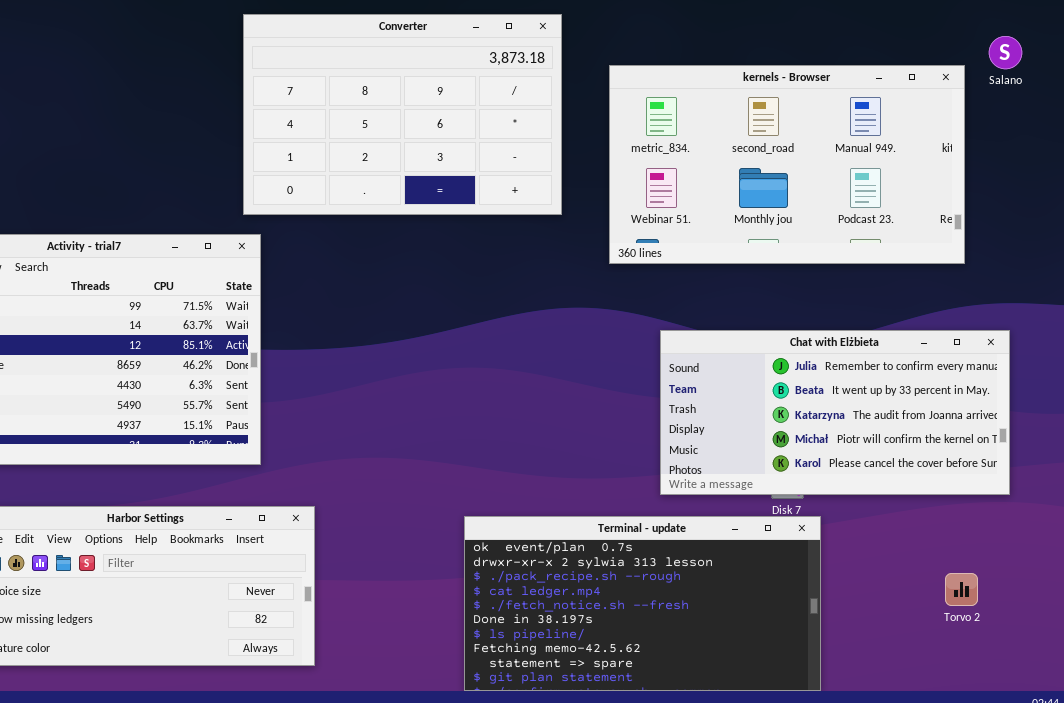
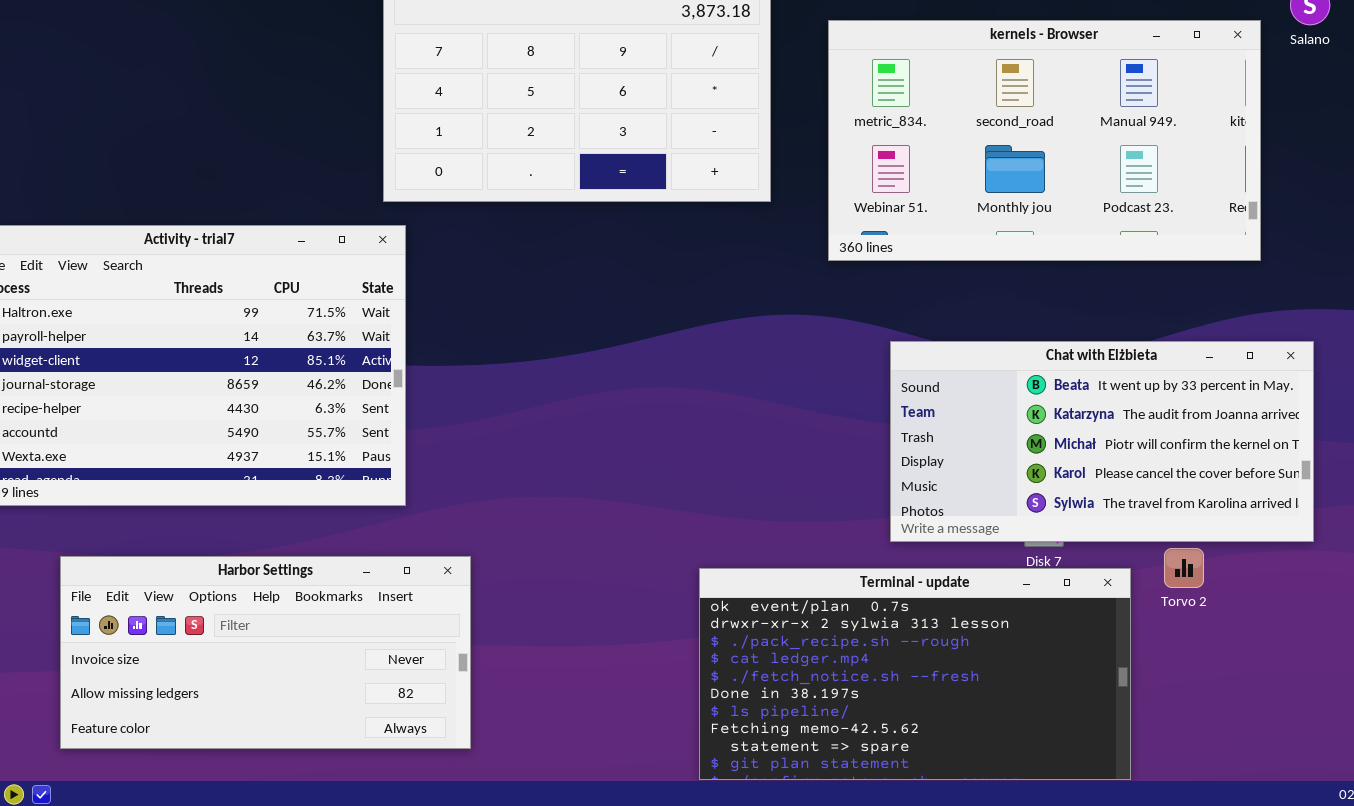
Chat with Elżbieta: [660,330,1010,495] -> [890,341,1314,542], scrolled down 1 row
Terminal - update: [464,516,821,691] -> [699,568,1131,780], moved
Torvo 2: [945,573,978,606] -> [1164,548,1204,588], moved

